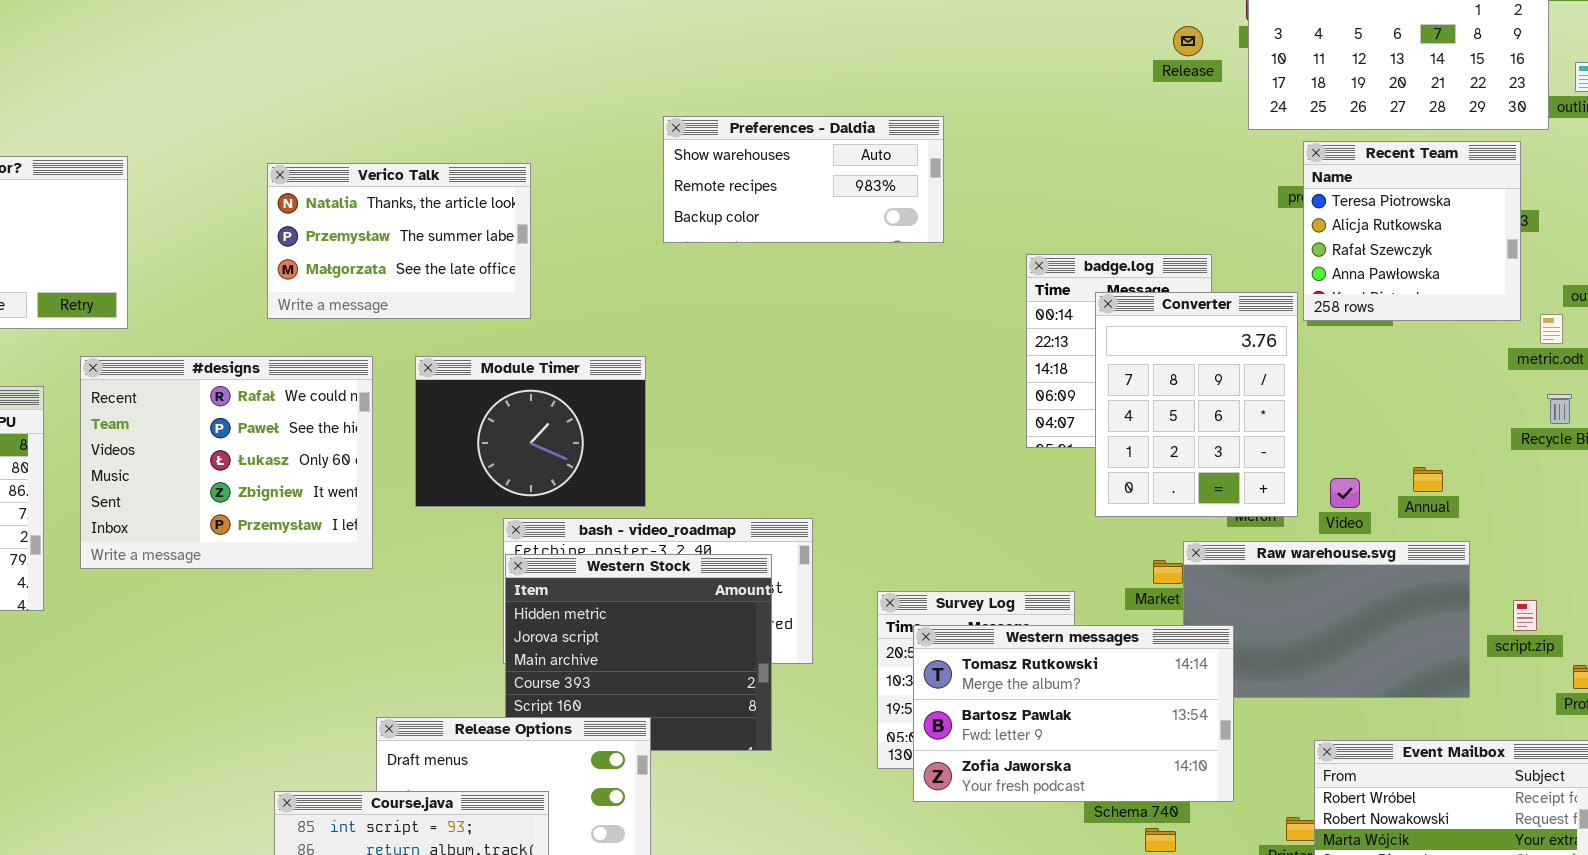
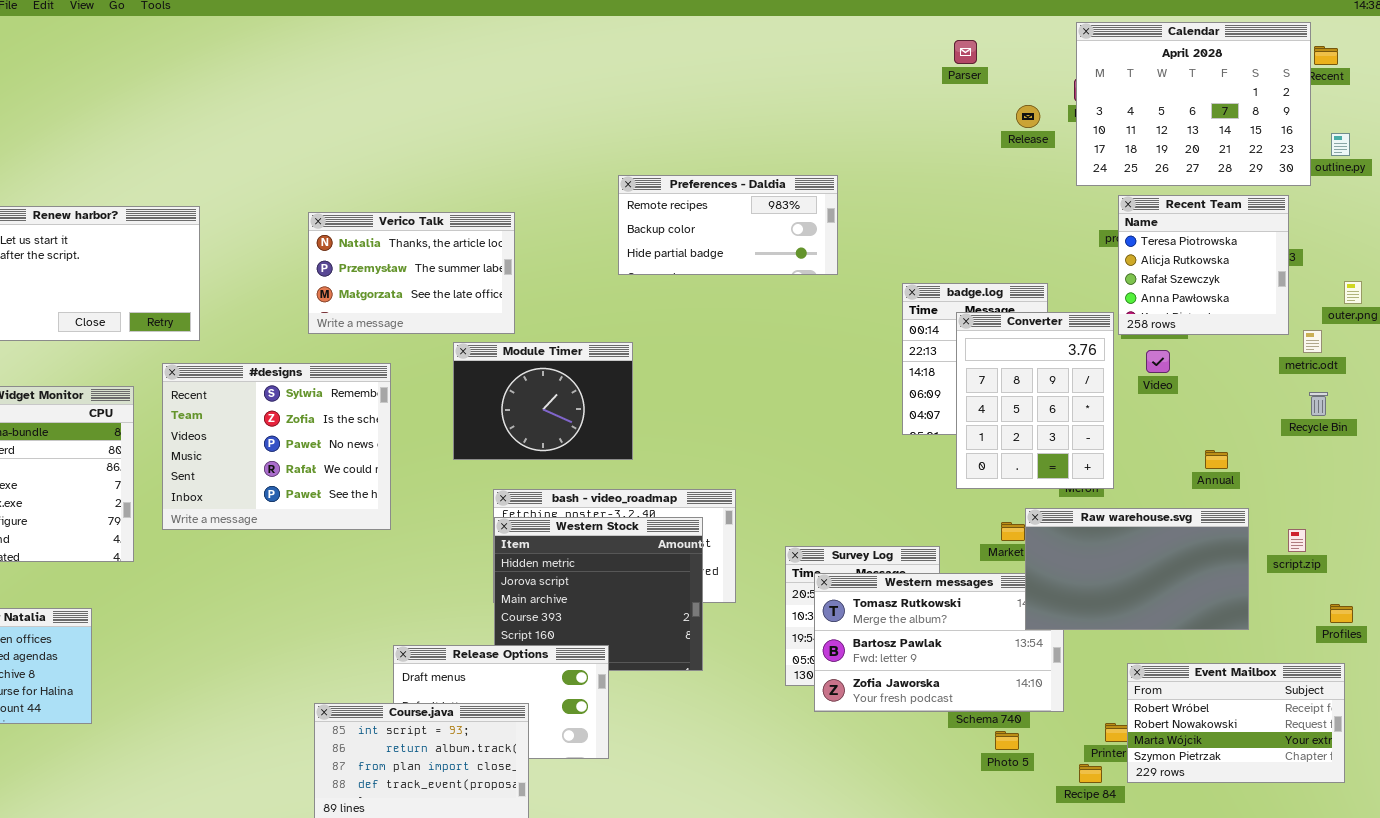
Preferences - Daldia: [663,116,944,243] -> [618,175,838,275], scrolled down 1 row
#designs: [80,356,373,569] -> [162,363,391,530], scrolled up 3 rows
Module Timer: [415,356,646,507] -> [453,342,633,460], moved
Video: [1330,478,1360,508] -> [1146,350,1170,373], moved
Raw warehouse.svg: [1183,541,1470,698] -> [1025,508,1249,630], raised
script.zip: [1513,600,1537,631] -> [1288,529,1306,552], moved

